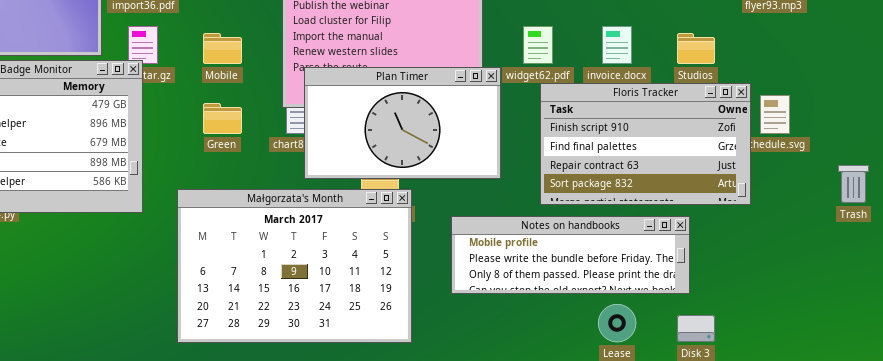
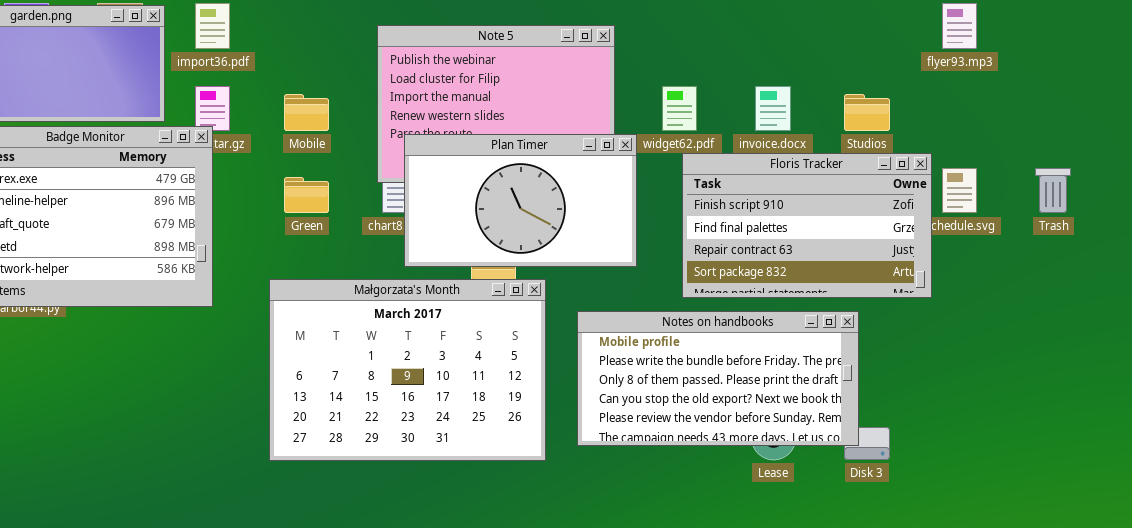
Trash: [838,165,869,203] -> [1035,168,1071,213], moved
Małgorzata's Month: [177,189,412,343] -> [269,279,546,461], moved
Notes on handbooks: [451,216,690,294] -> [577,311,859,446], resized

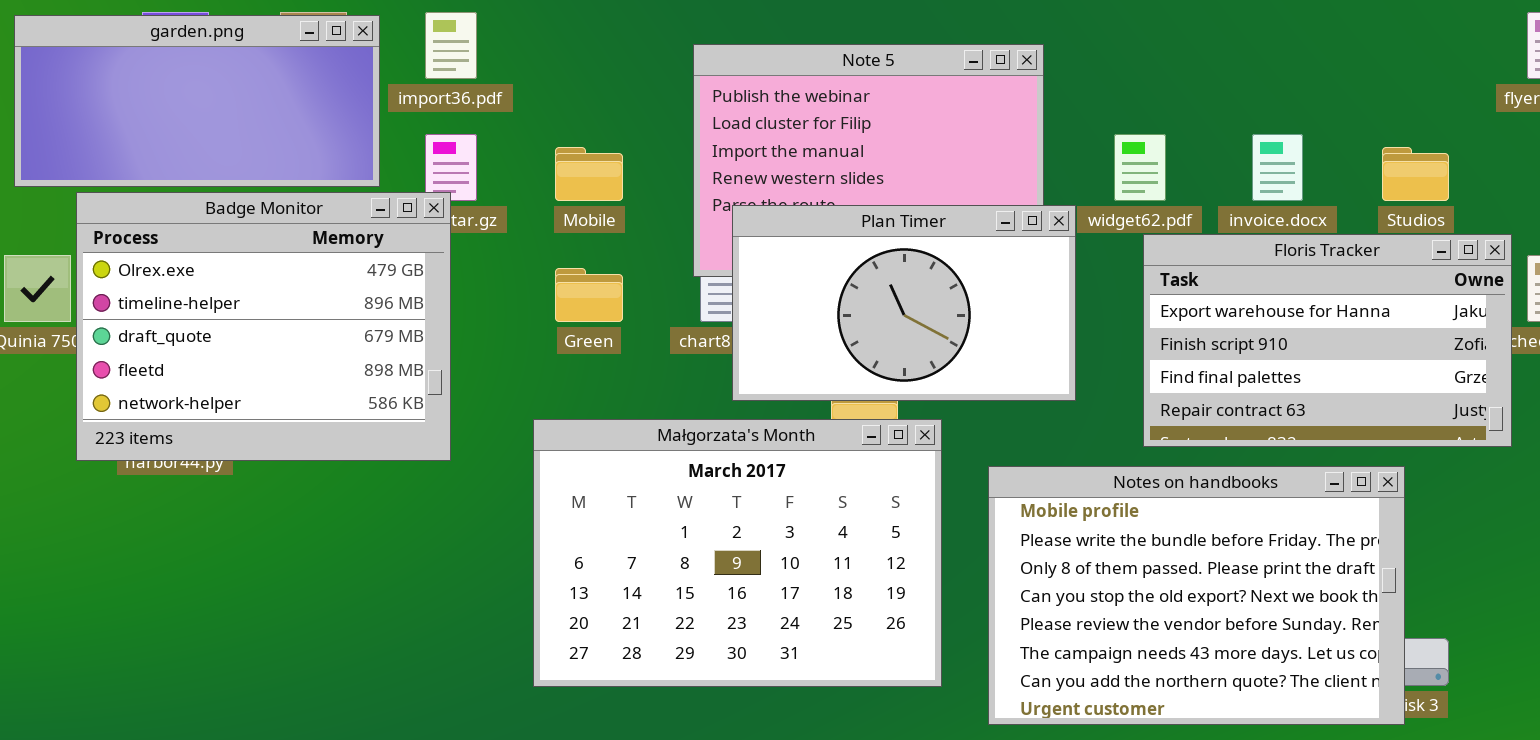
Floris Tracker: [682,153,932,298] -> [1143,234,1512,447], scrolled up 1 row
Notes on handbooks: [577,311,859,446] -> [988,466,1405,725], resized

